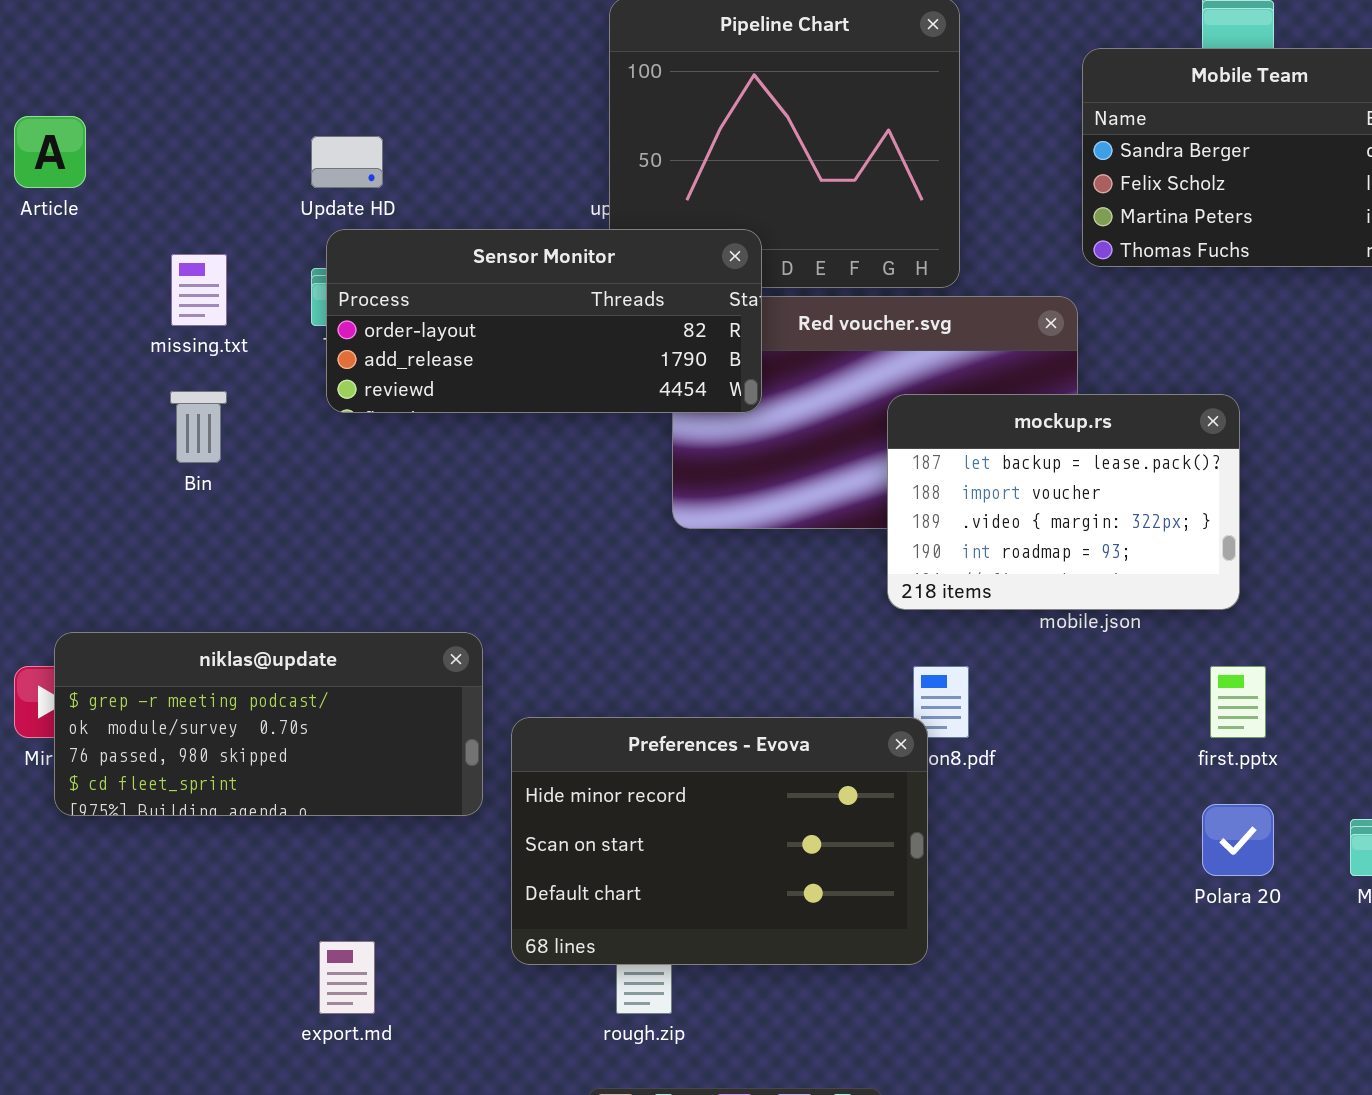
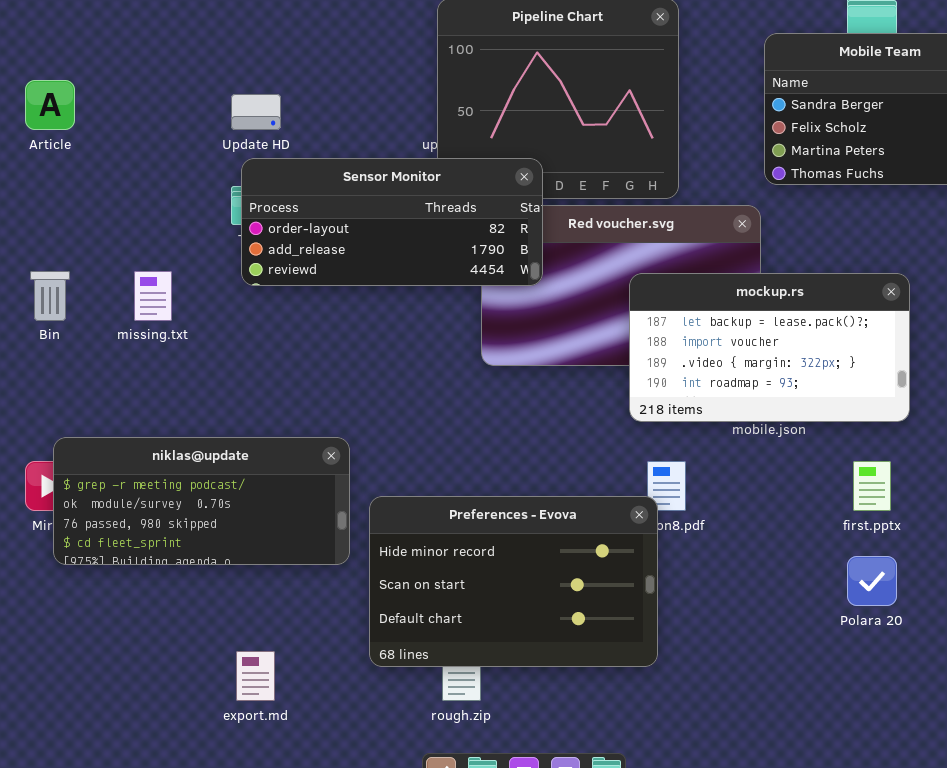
missing.txt: [171,254,227,326] -> [134,271,172,321], moved
Bin: [170,391,227,463] -> [30,271,70,321], moved
mockup.rs: [887,394,1240,610] -> [629,273,910,422], resized

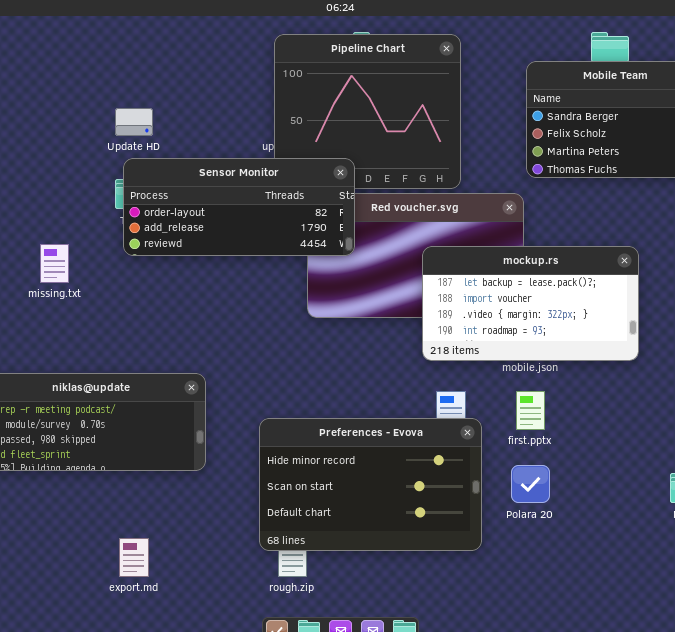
first.pptx: [853,461,891,511] -> [516,391,545,430], moved
Preferences - Evova: [369,496,658,667] -> [259,418,482,551], moved
Polara 20: [847,556,897,606] -> [511,465,550,503], moved

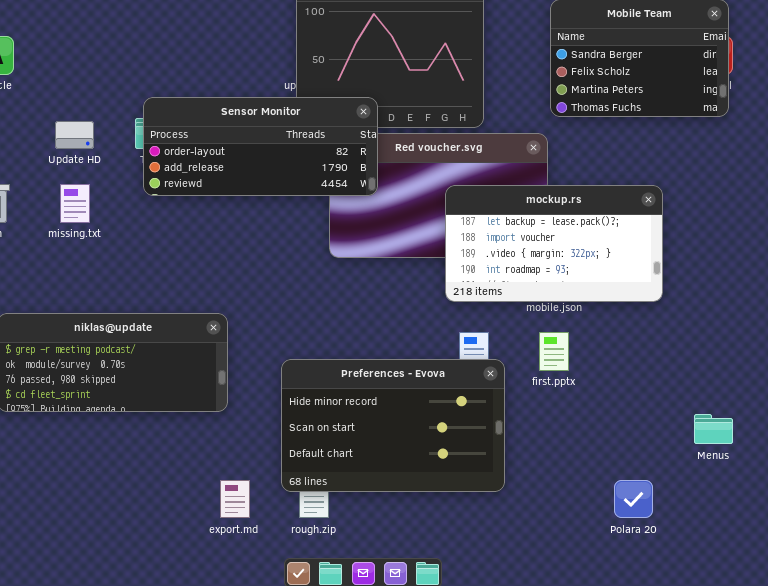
Update HD: [115,108,153,136] -> [55,121,94,149], moved
Polara 20: [511,465,550,503] -> [614,480,653,518], moved
export.md: [119,538,149,577] -> [220,480,250,518], moved

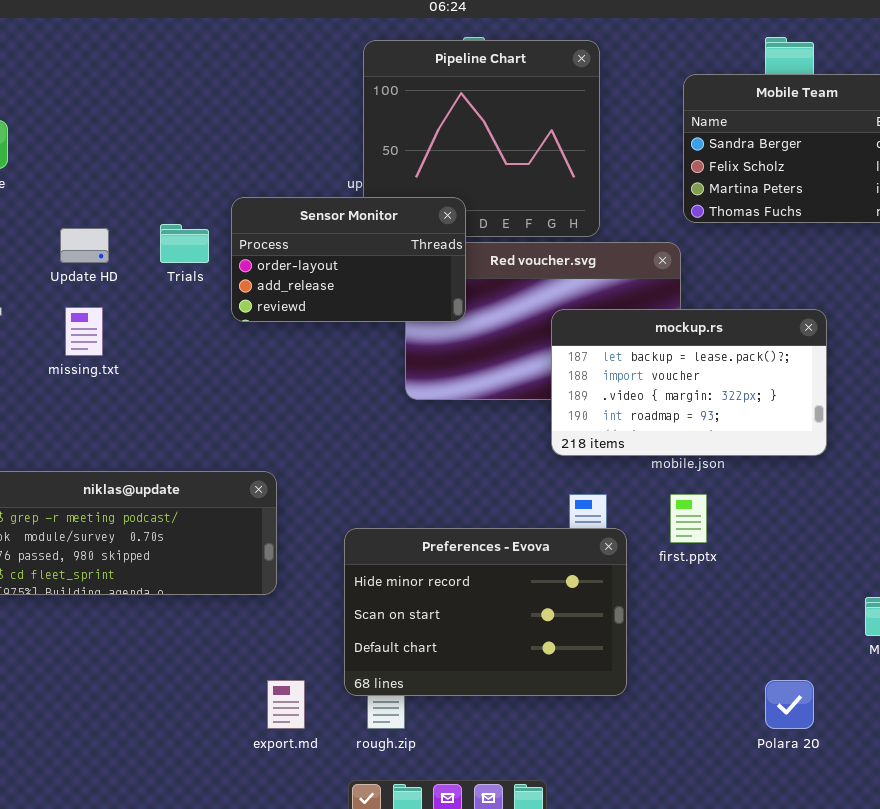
Sensor Monitor: [143,97,378,196] -> [231,197,466,322], resized

